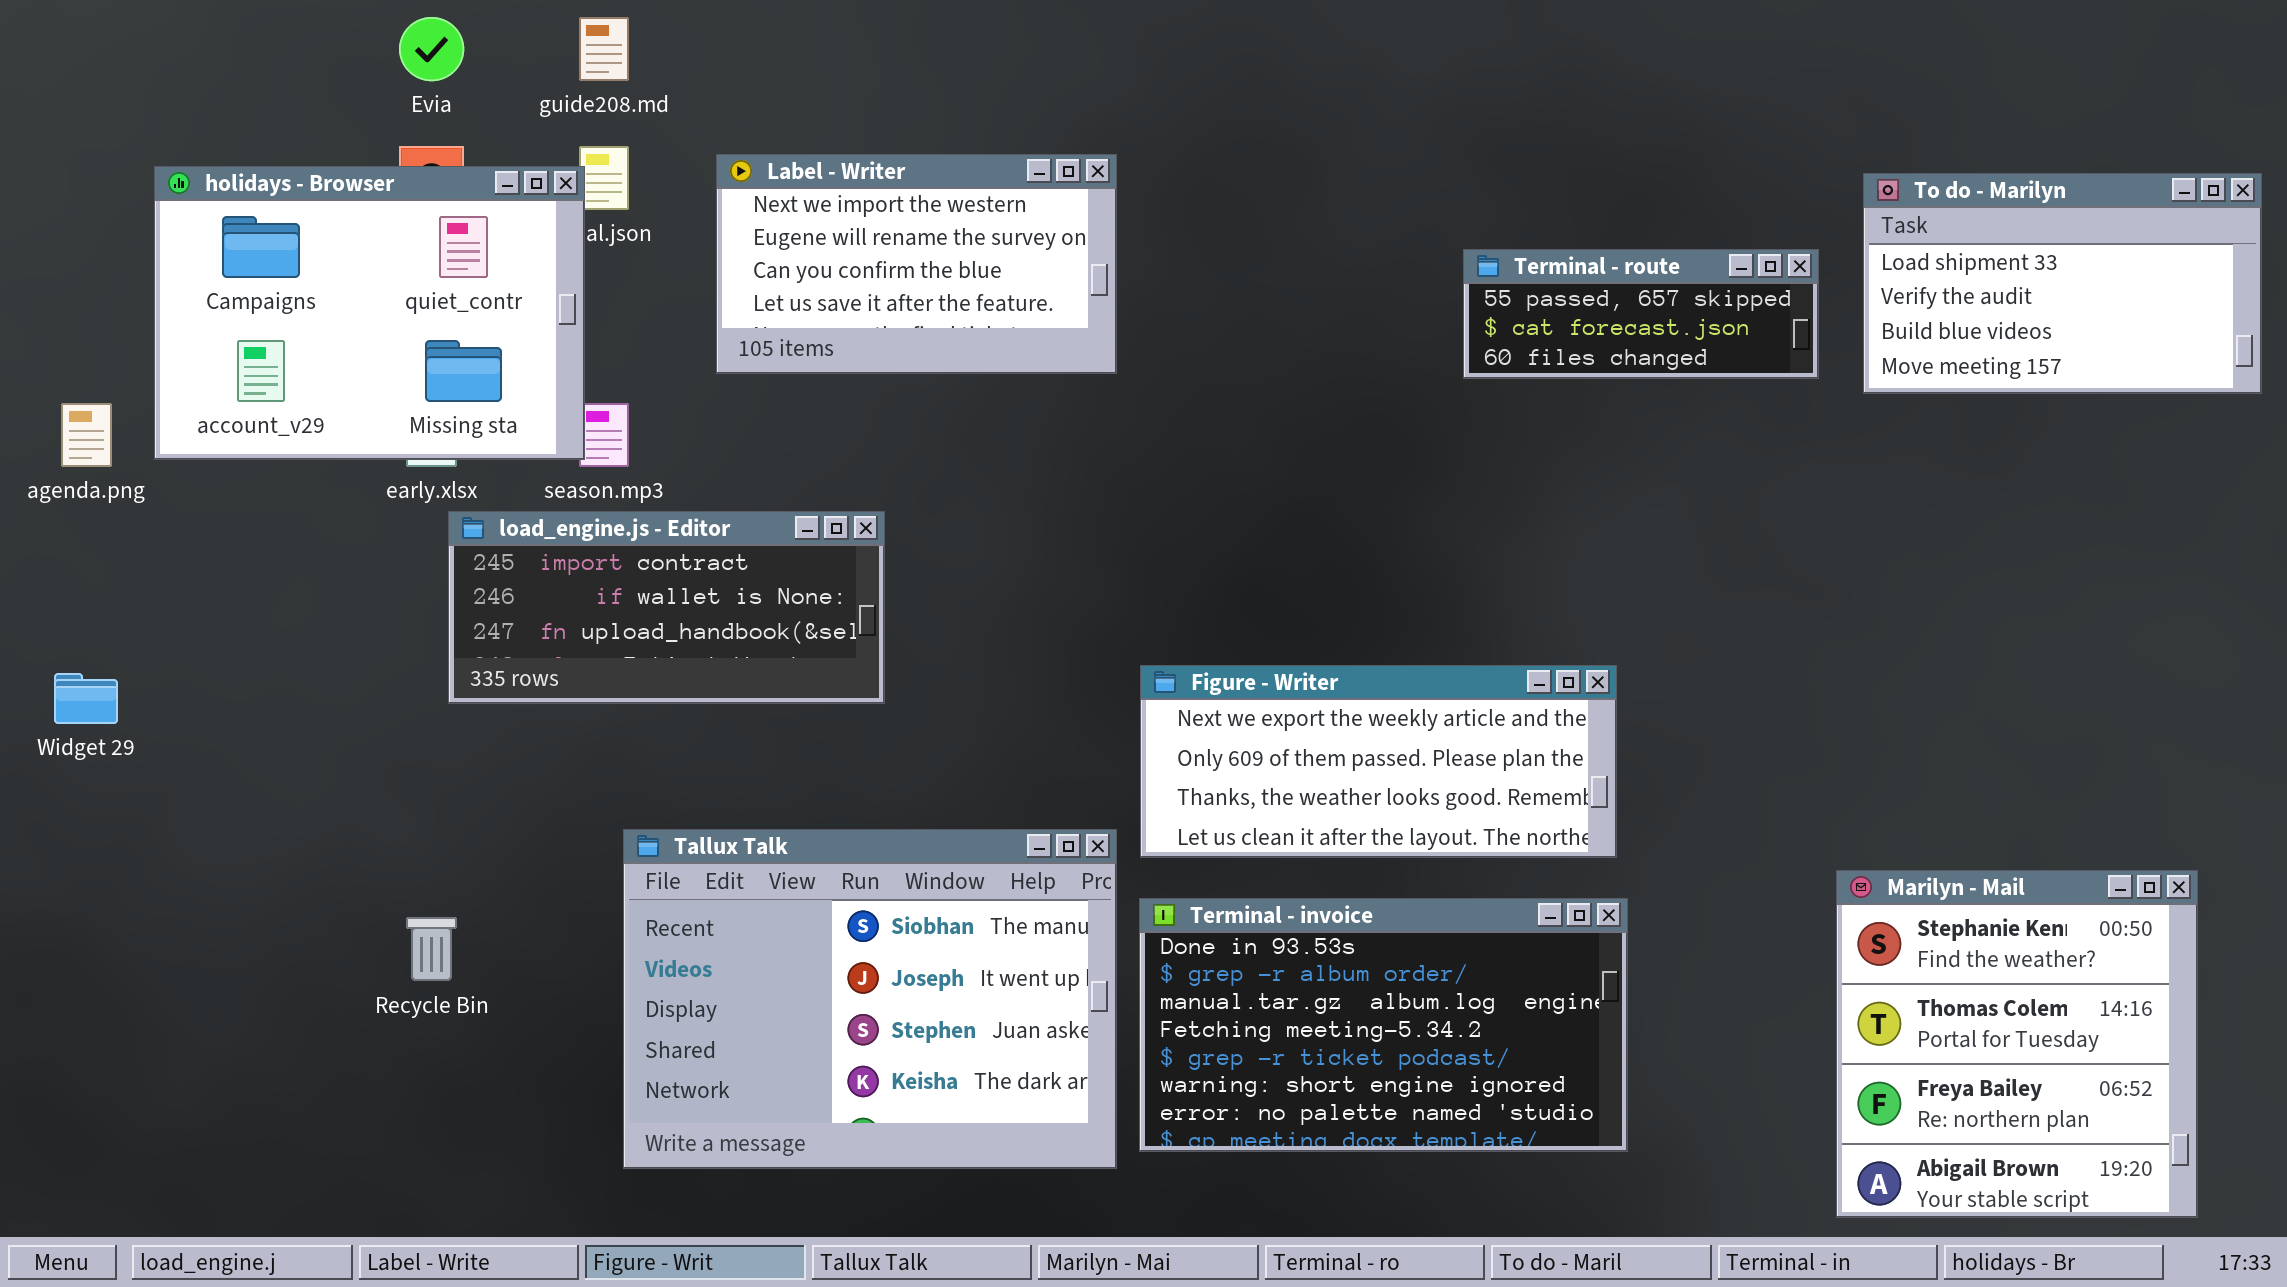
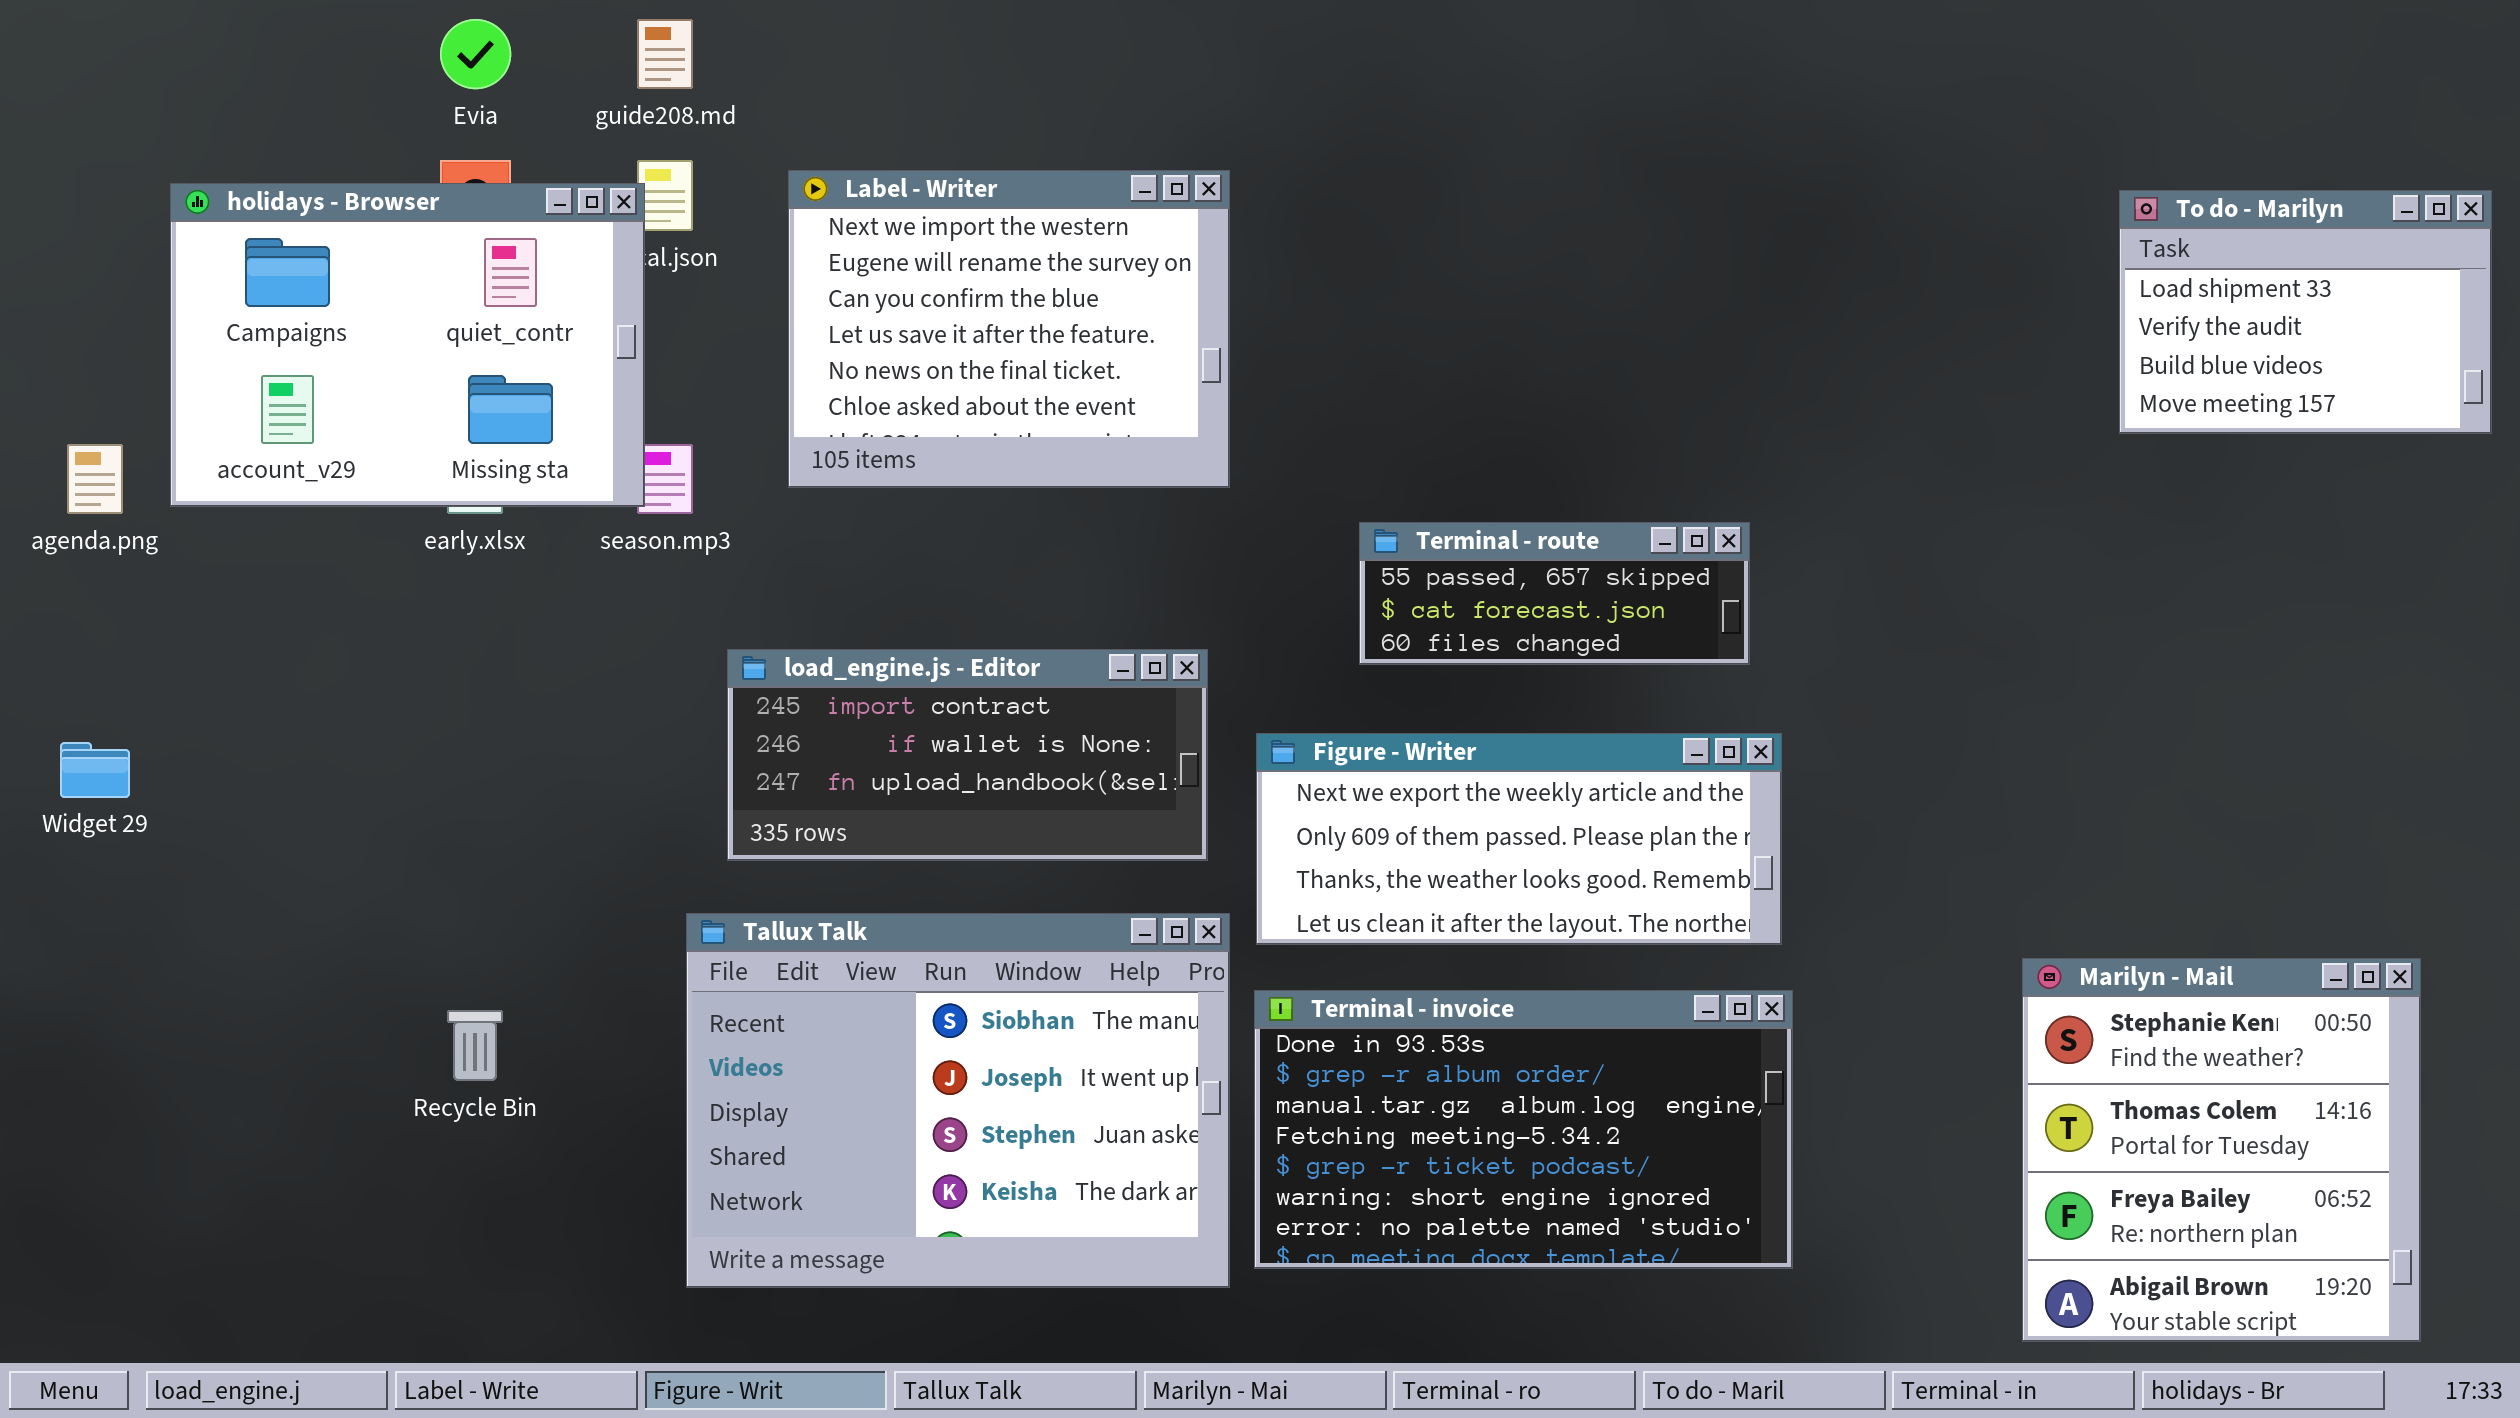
Label - Writer: [716,154,1117,374] -> [788,170,1230,488], resized
To do - Marilyn: [1863,173,2262,394] -> [2119,190,2492,434], resized
Terminal - route: [1463,249,1819,379] -> [1359,522,1750,665], moved
load_engine.js - Editor: [448,511,885,704] -> [727,649,1208,861], moved

